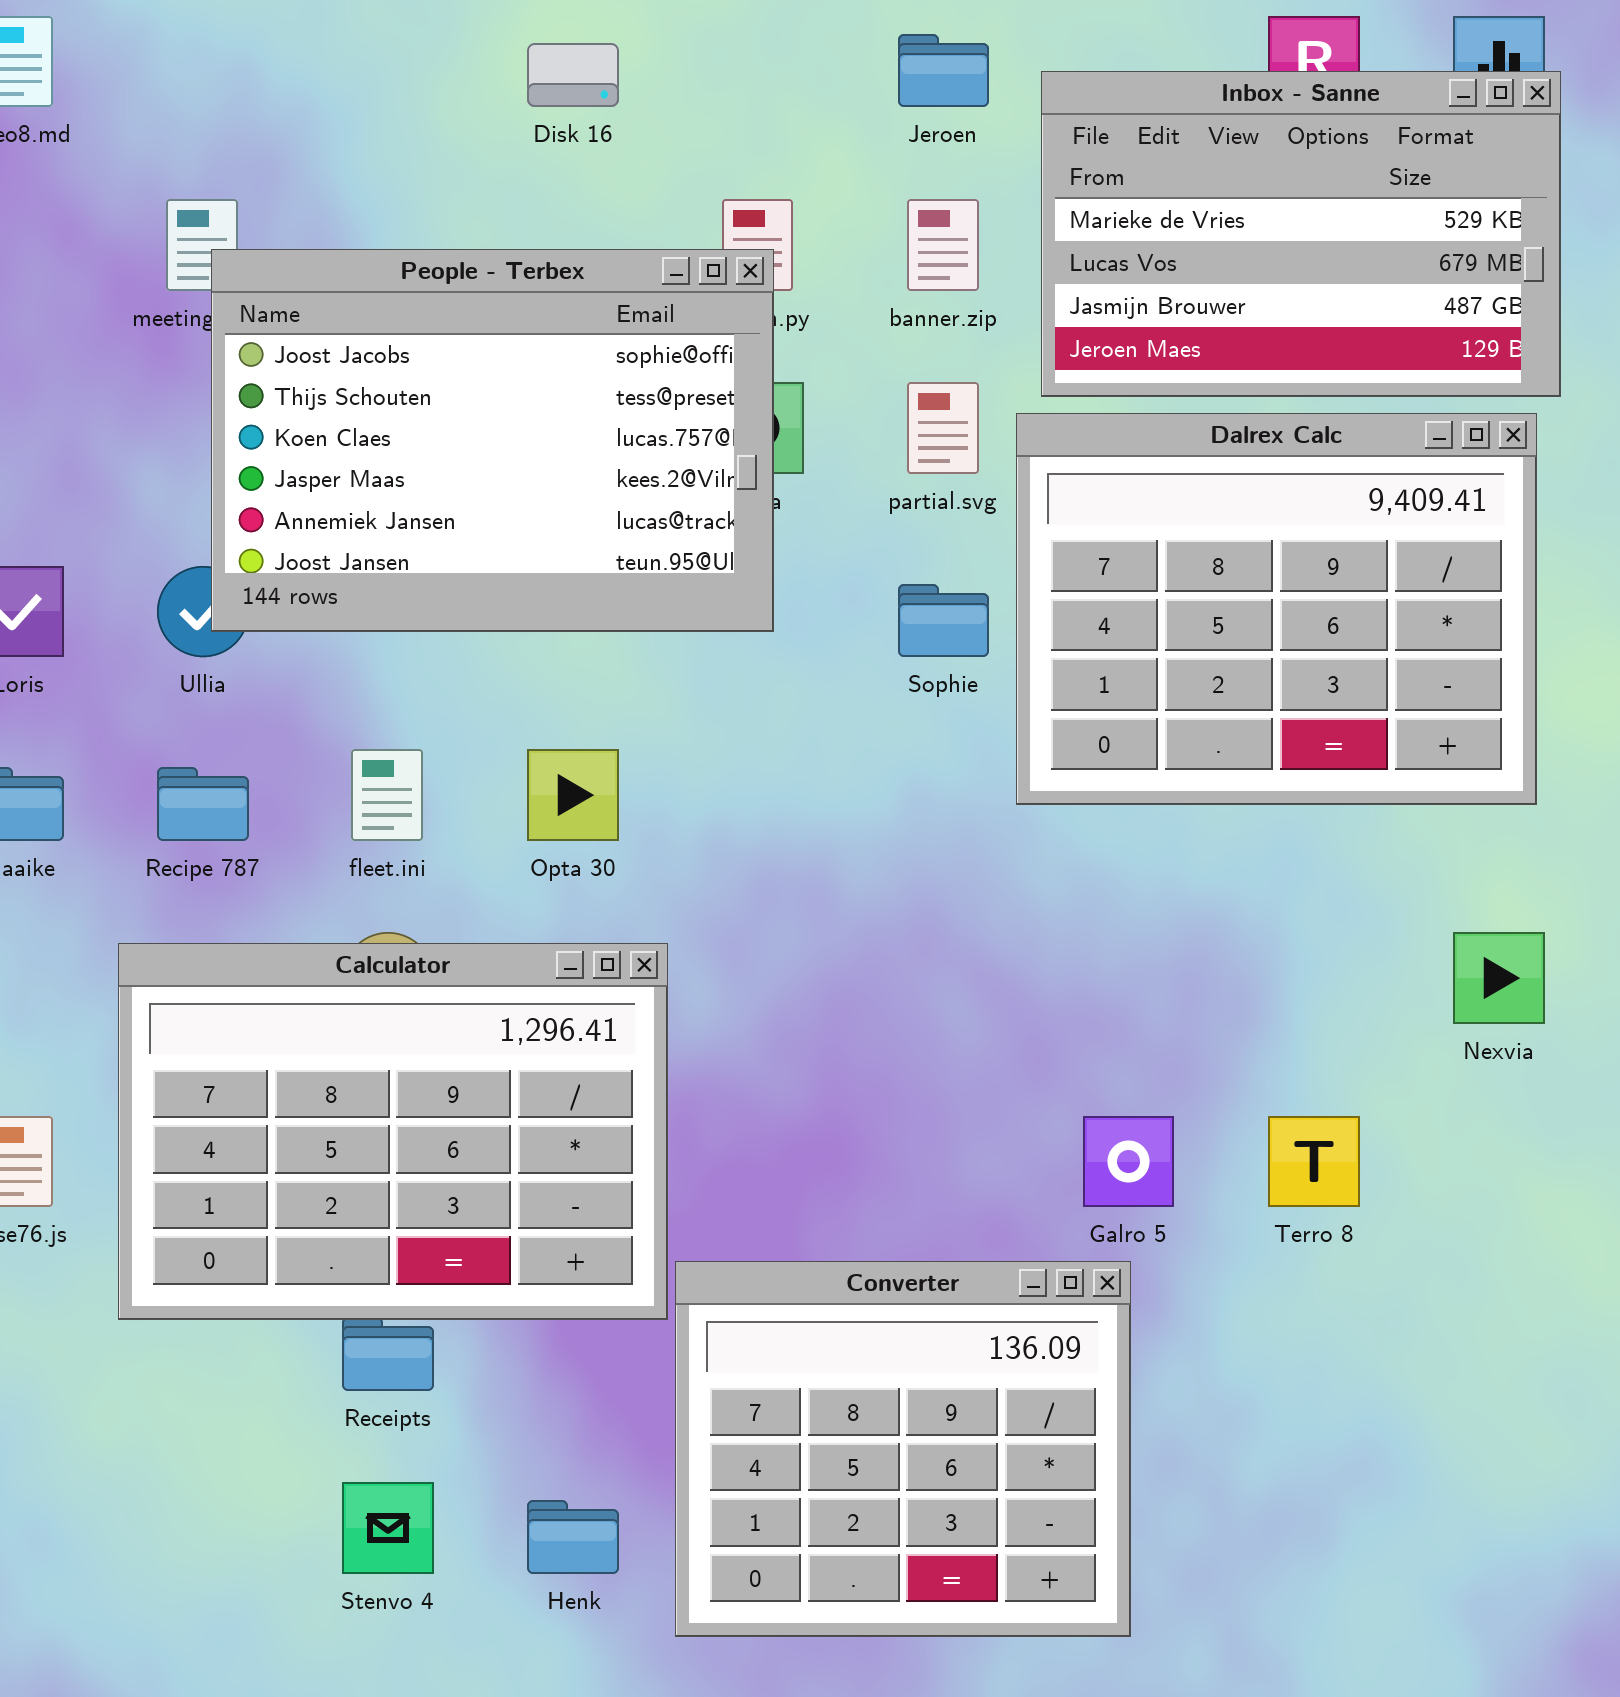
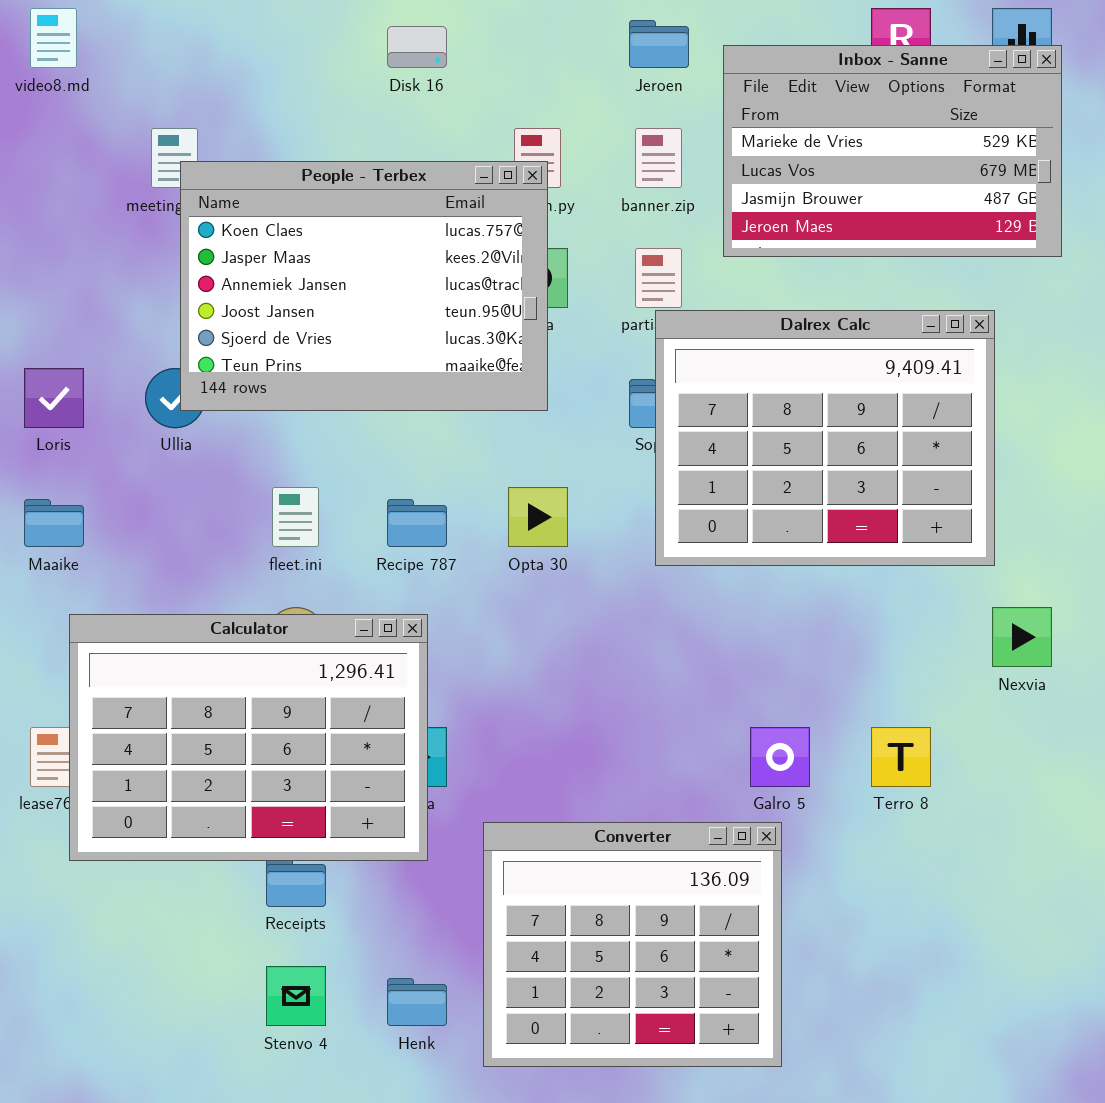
People - Terbex: [211,249,774,632] -> [180,161,548,411], scrolled down 2 rows
Dalrex Calc: [1016,413,1537,805] -> [655,310,995,566], moved
Opta 30: [527,749,619,841] -> [508,487,568,547], moved
Recipe 787: [157,767,249,841] -> [387,499,447,547], moved
Calculator: [118,943,668,1320] -> [69,614,428,861], moved

